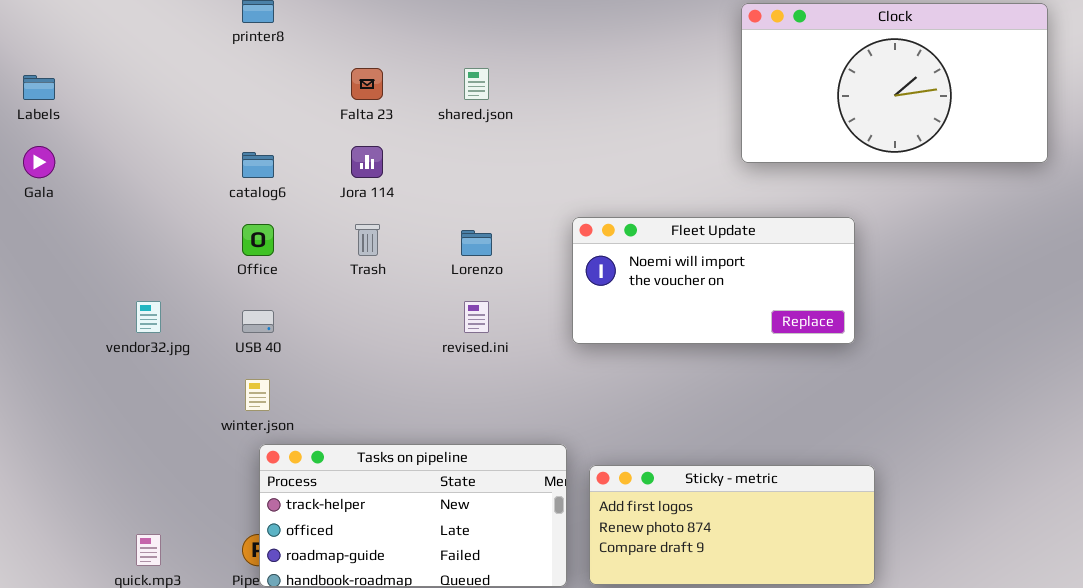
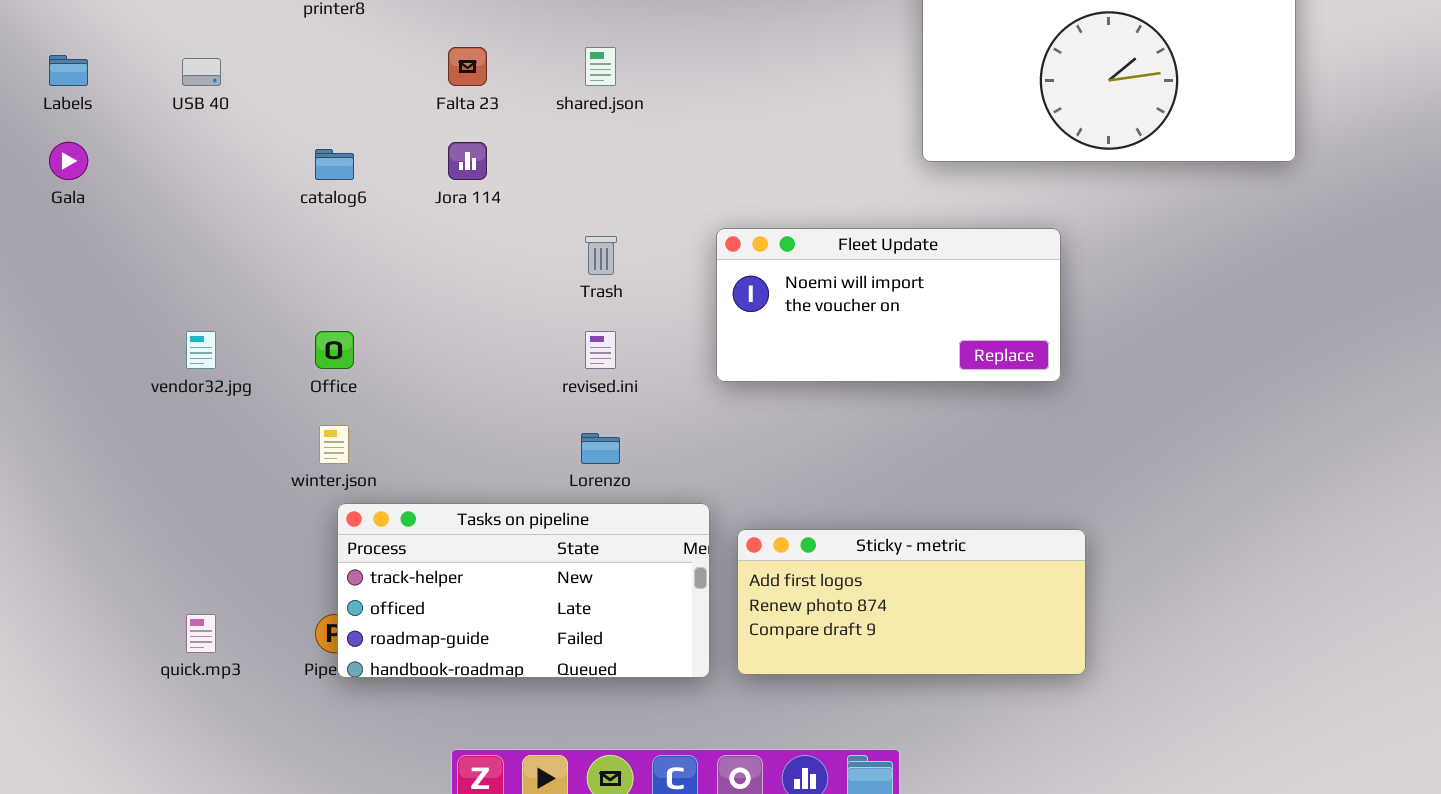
Office: [242,224,274,256] -> [315,331,354,369], moved
Trash: [355,224,380,256] -> [585,236,617,275], moved
Lorenzo: [461,230,492,256] -> [581,433,620,464], moved
USB 40: [242,310,274,333] -> [182,58,221,86], moved

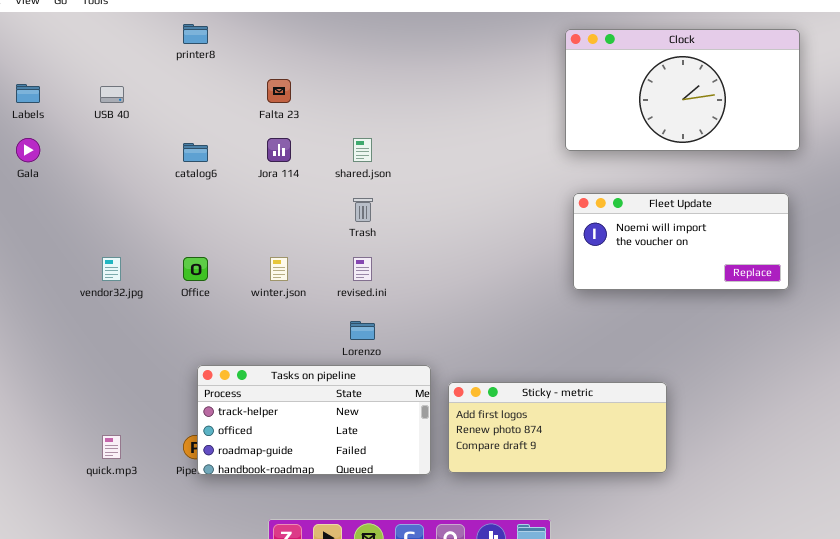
shared.json: [585,47,616,86] -> [353,138,372,162], moved
Fleet Update: [716,228,1061,382] -> [573,193,789,290], moved
winter.json: [319,425,349,464] -> [270,257,288,281], moved

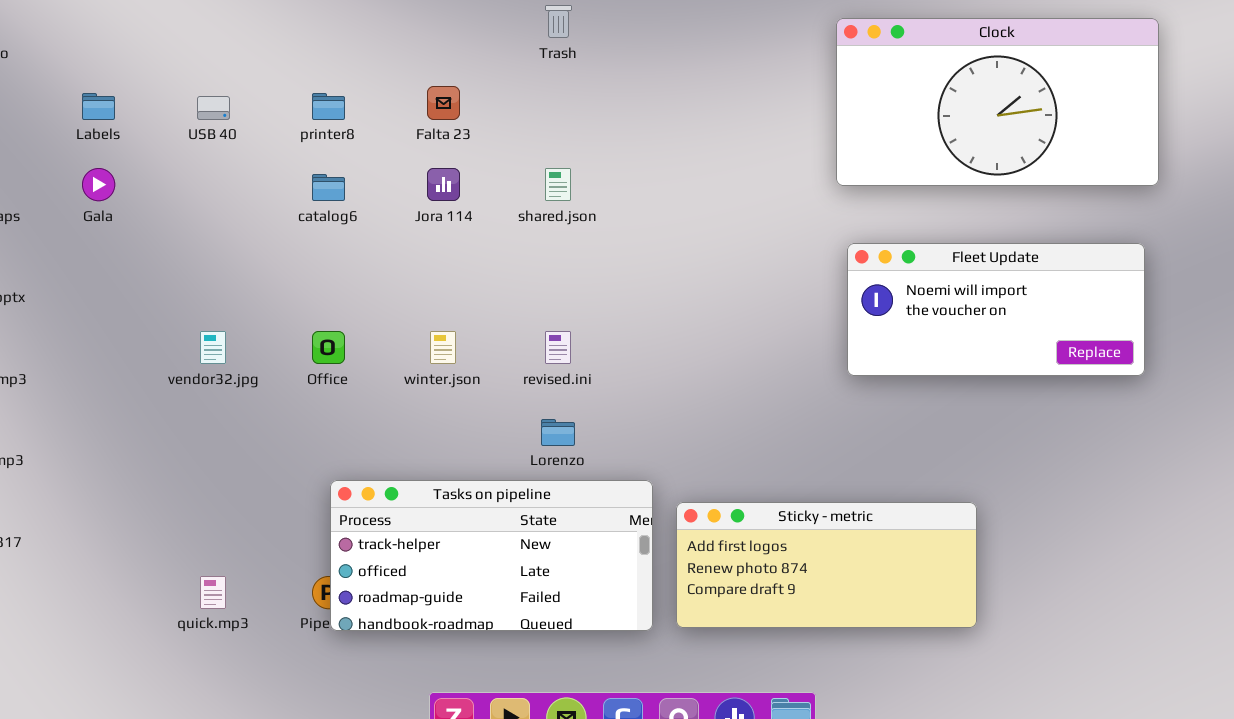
printer8: [183,24,208,44] -> [312,93,345,120], moved
Trash: [353,198,373,222] -> [545,5,572,38], moved

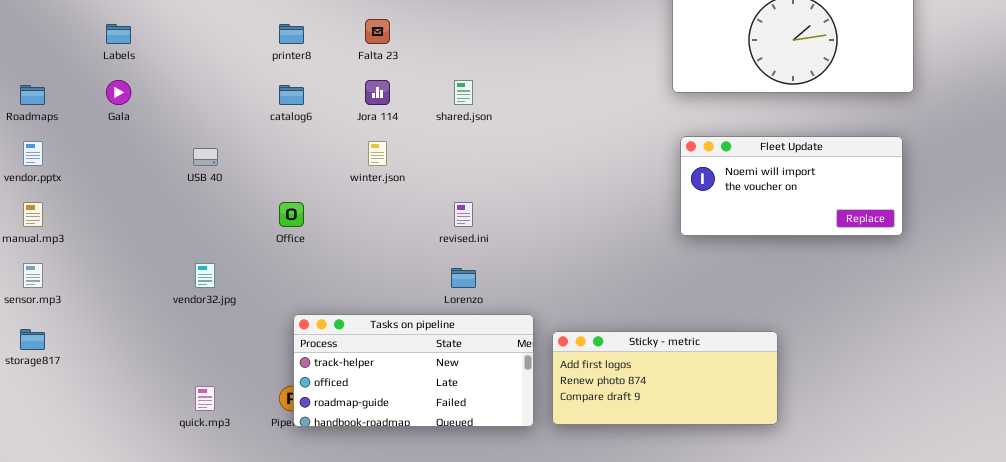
USB 40: [197,96,230,120] -> [193,148,218,166], moved
vendor32.jpg: [200,331,226,364] -> [195,263,215,288], moved
winter.json: [430,331,456,364] -> [368,141,387,166], moved

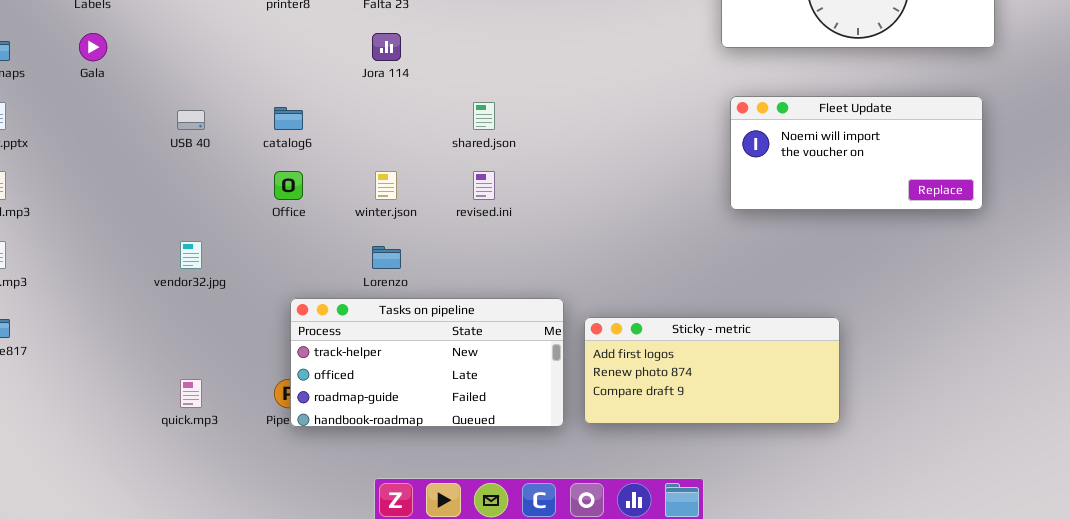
shared.json: [454,80,473,105] -> [473,102,495,130], moved
catalog6: [279,85,304,105] -> [274,107,303,130], moved
winter.json: [368,141,387,166] -> [375,171,397,200], moved
Lorenzo: [451,268,476,288] -> [372,246,401,269], moved

